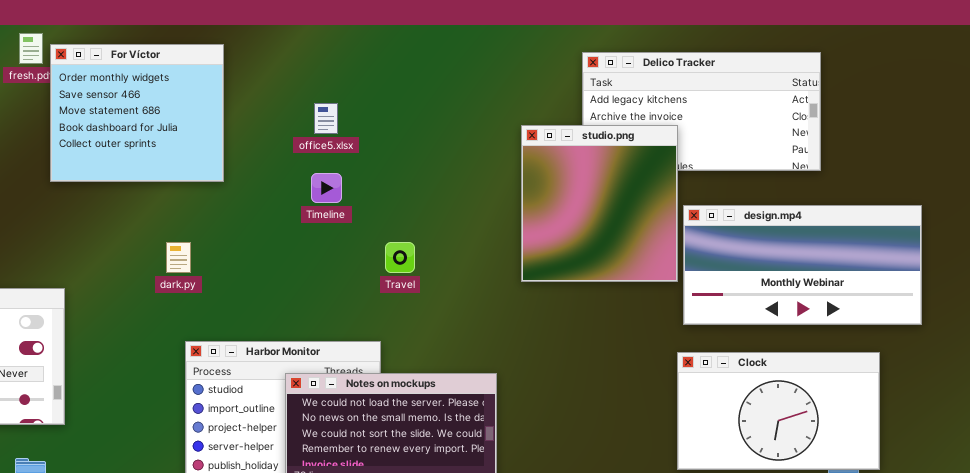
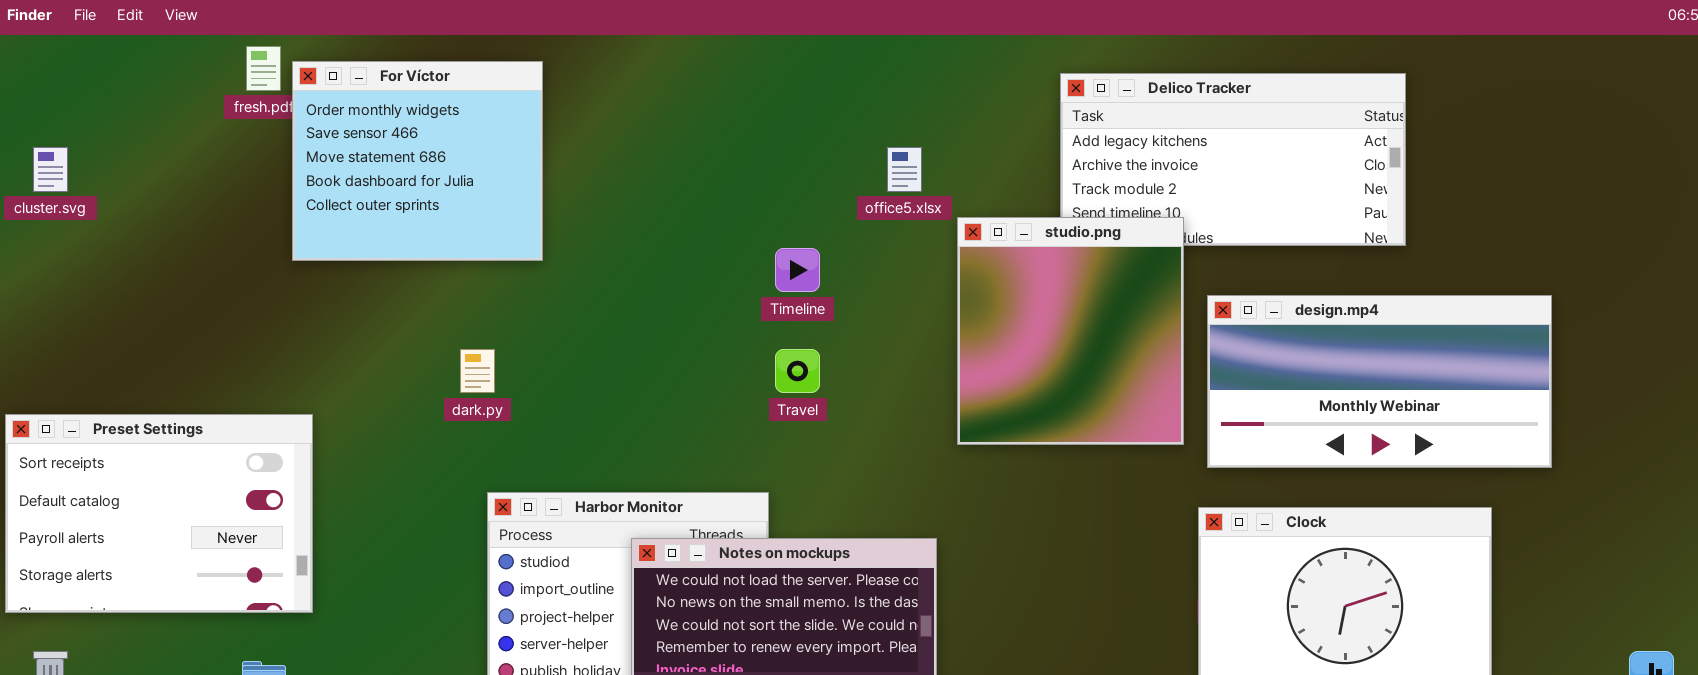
office5.xlsx: [314,103,338,134] -> [887,147,922,192], moved
studio.png: [521,125,678,282] -> [957,217,1184,445], moved
Timeline: [311,173,342,203] -> [775,248,820,292], moved

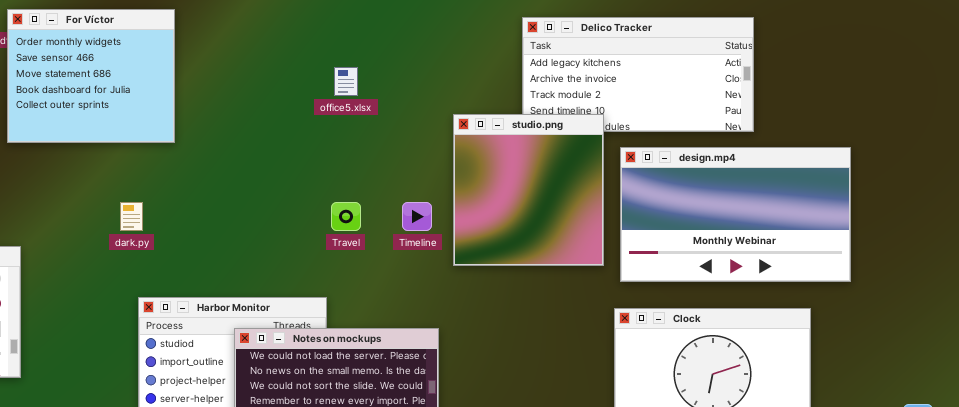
office5.xlsx: [887,147,922,192] -> [334,67,358,96], moved
Timeline: [775,248,820,292] -> [402,202,432,231], moved
design.mp4: [1207,295,1552,468] -> [620,147,851,282], resized

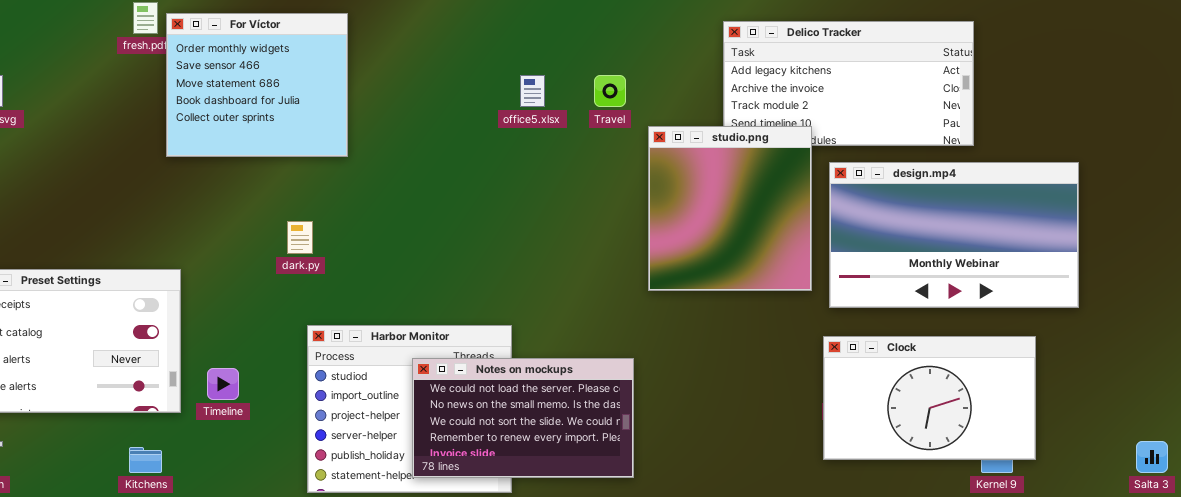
Travel: [331,202,361,231] -> [594,75,626,107], moved
Timeline: [402,202,432,231] -> [207,368,239,400], moved

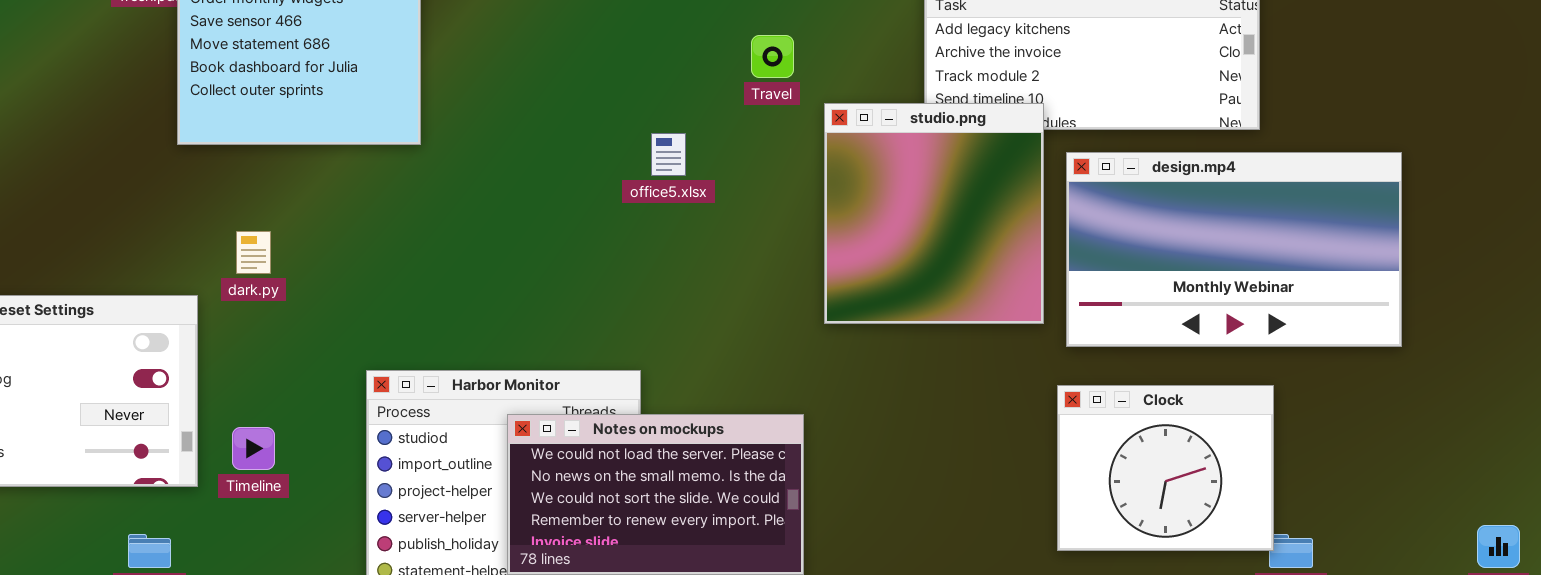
office5.xlsx: [520,75,545,107] -> [651,133,686,176], moved
dark.py: [287,221,313,254] -> [236,231,271,274], moved
Clock: [823,336,1036,460] -> [1057,385,1274,551], resized

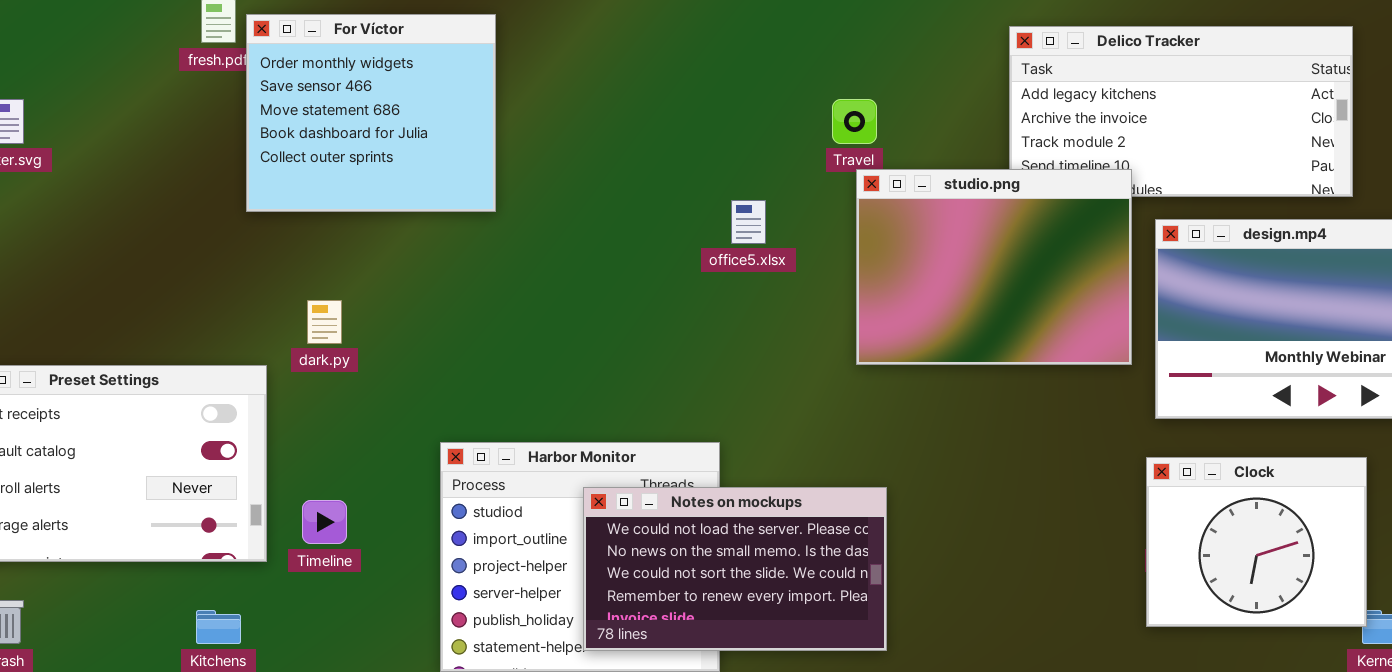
studio.png: [824,103,1044,324] -> [856,169,1132,365], resized

